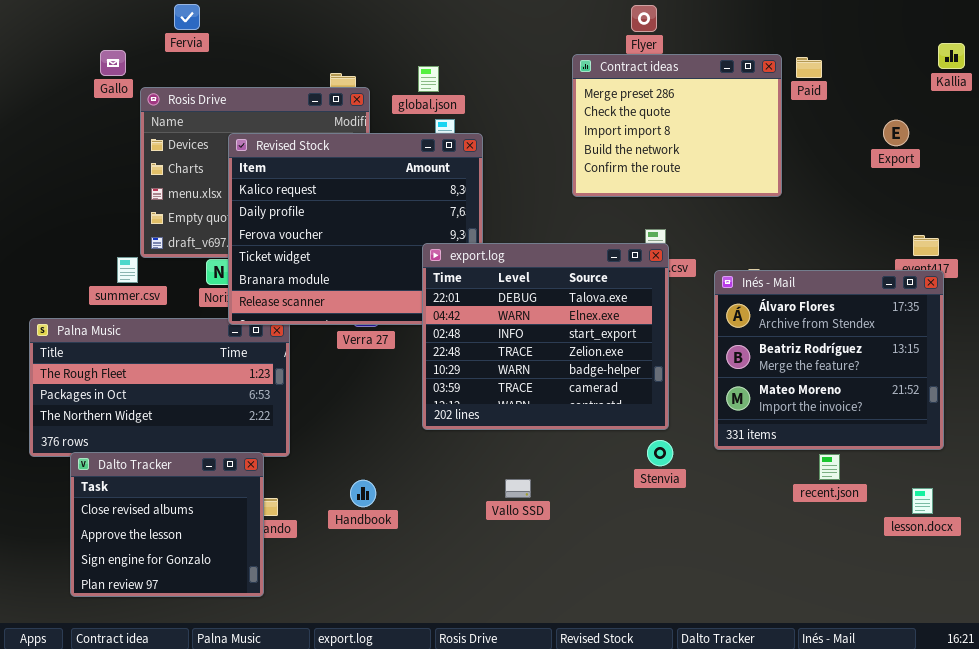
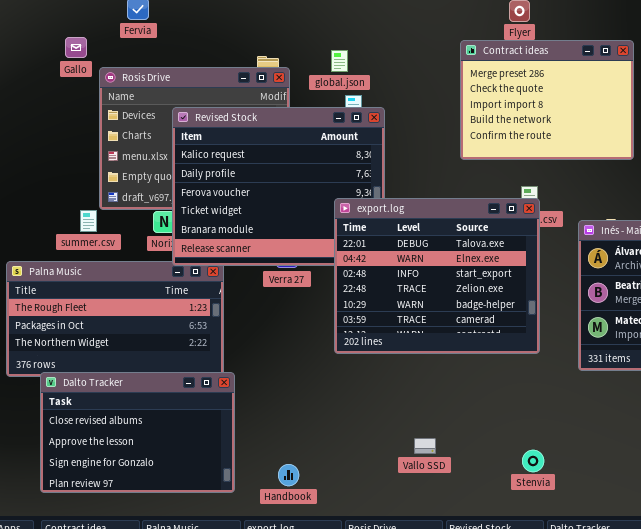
Stenvia: [647,440,673,466] -> [522,450,544,472], moved
Dalto Tracker: [70,452,264,597] -> [40,372,235,493], resized
Vallo SSD: [505,479,531,498] -> [414,438,436,454], moved
Handbook: [350,480,376,507] -> [278,464,299,486], moved

